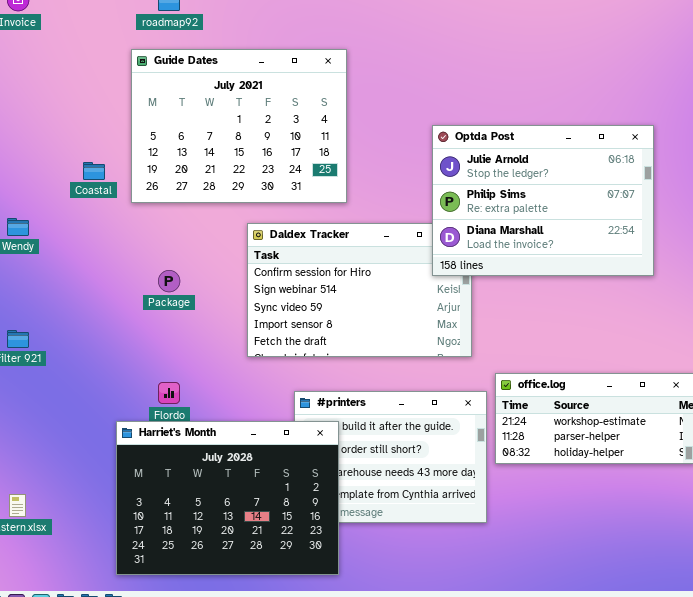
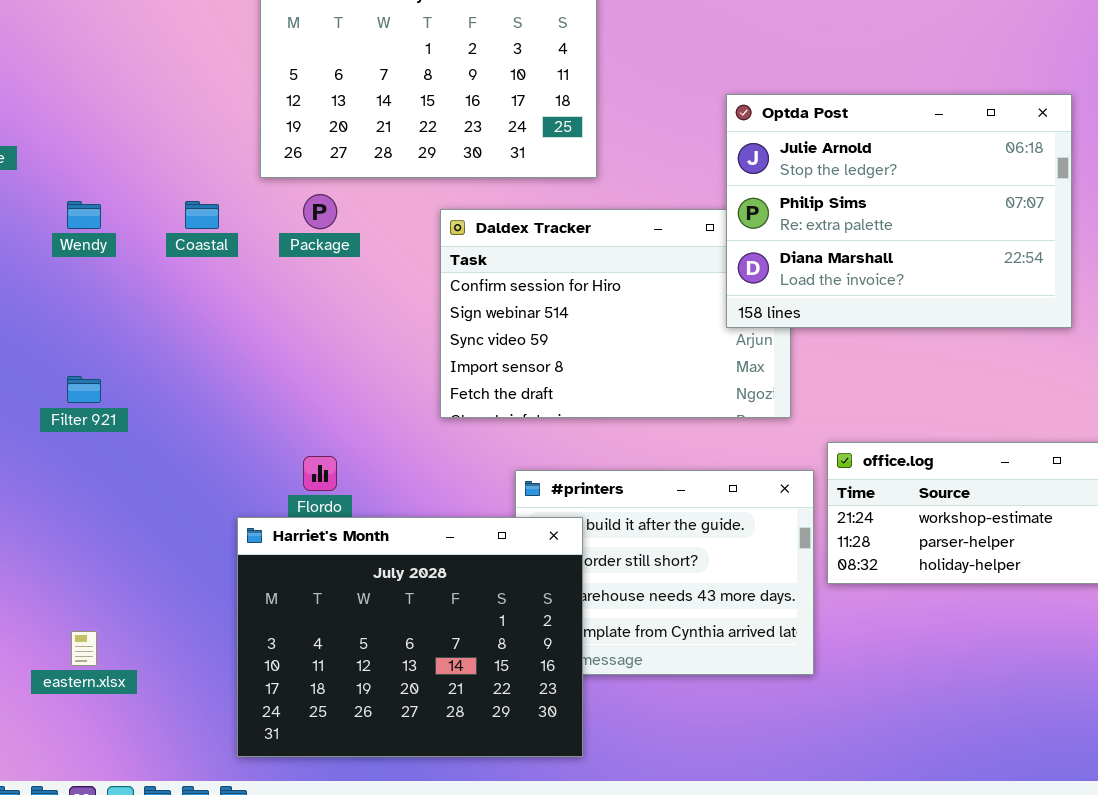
Optda Post: [432,125,654,276] -> [726,94,1072,328], moved
Coastal: [83,162,105,180] -> [185,201,219,229], moved
Package: [158,270,180,292] -> [303,194,337,229], moved

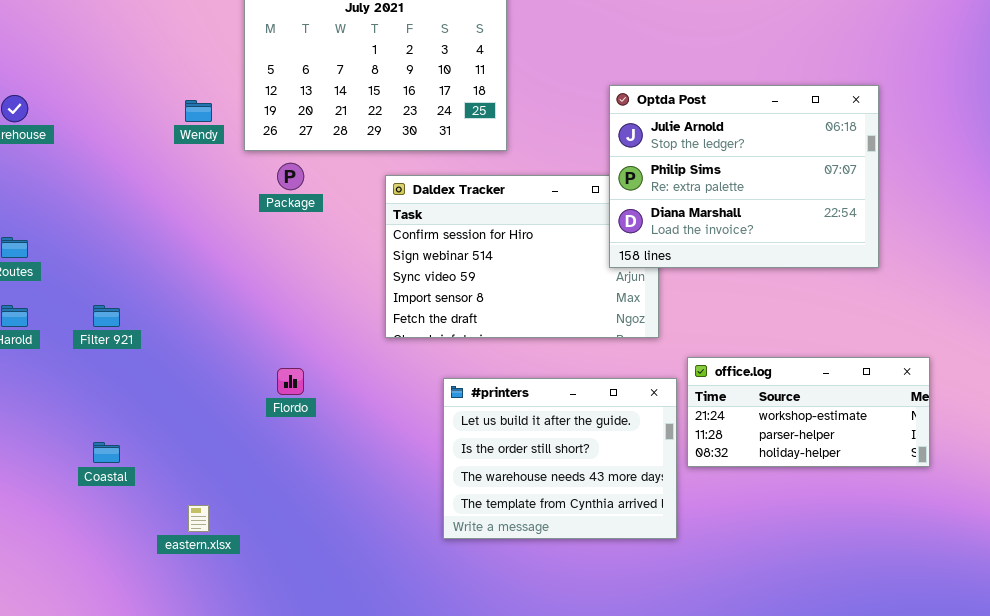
Wendy: [67,201,101,229] -> [185,100,212,122], moved
Coastal: [185,201,219,229] -> [93,442,120,463], moved
Harriet's Month: [237,517,583,757] -> none, closed
eastern.xlsx: [71,631,97,666] -> [188,505,209,532], moved

